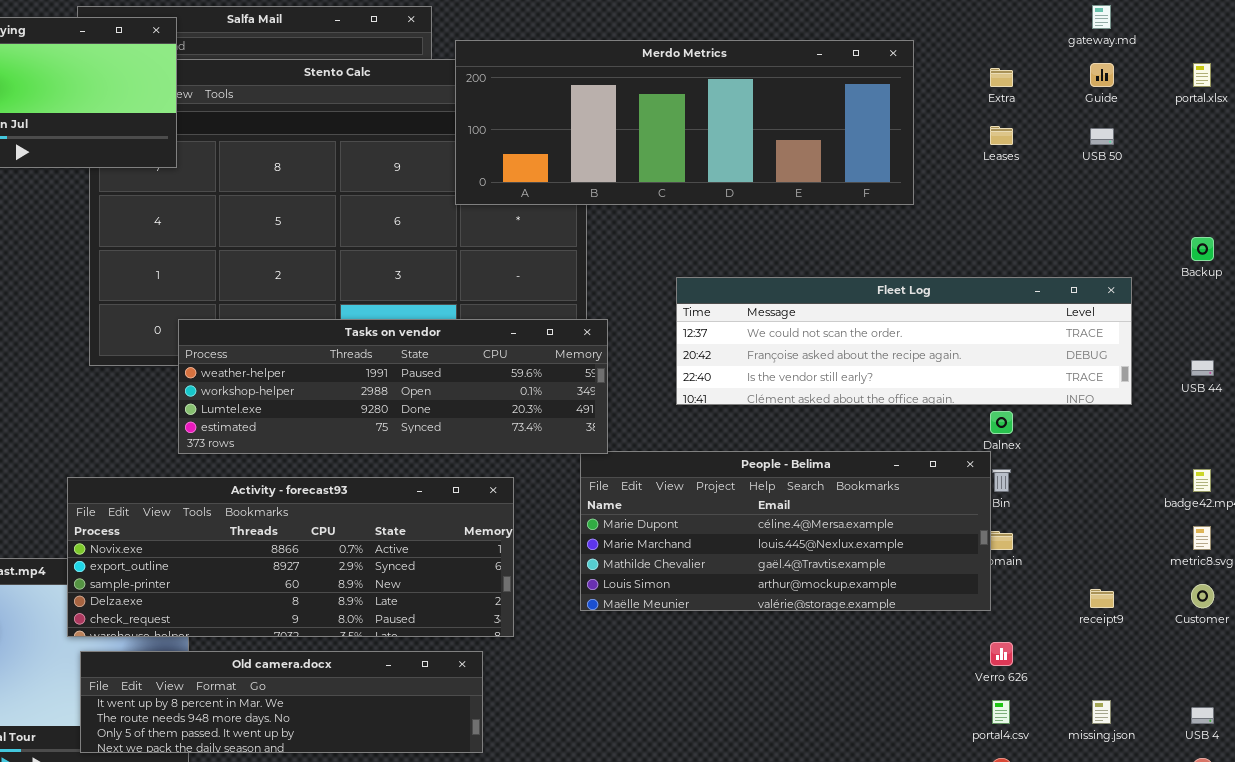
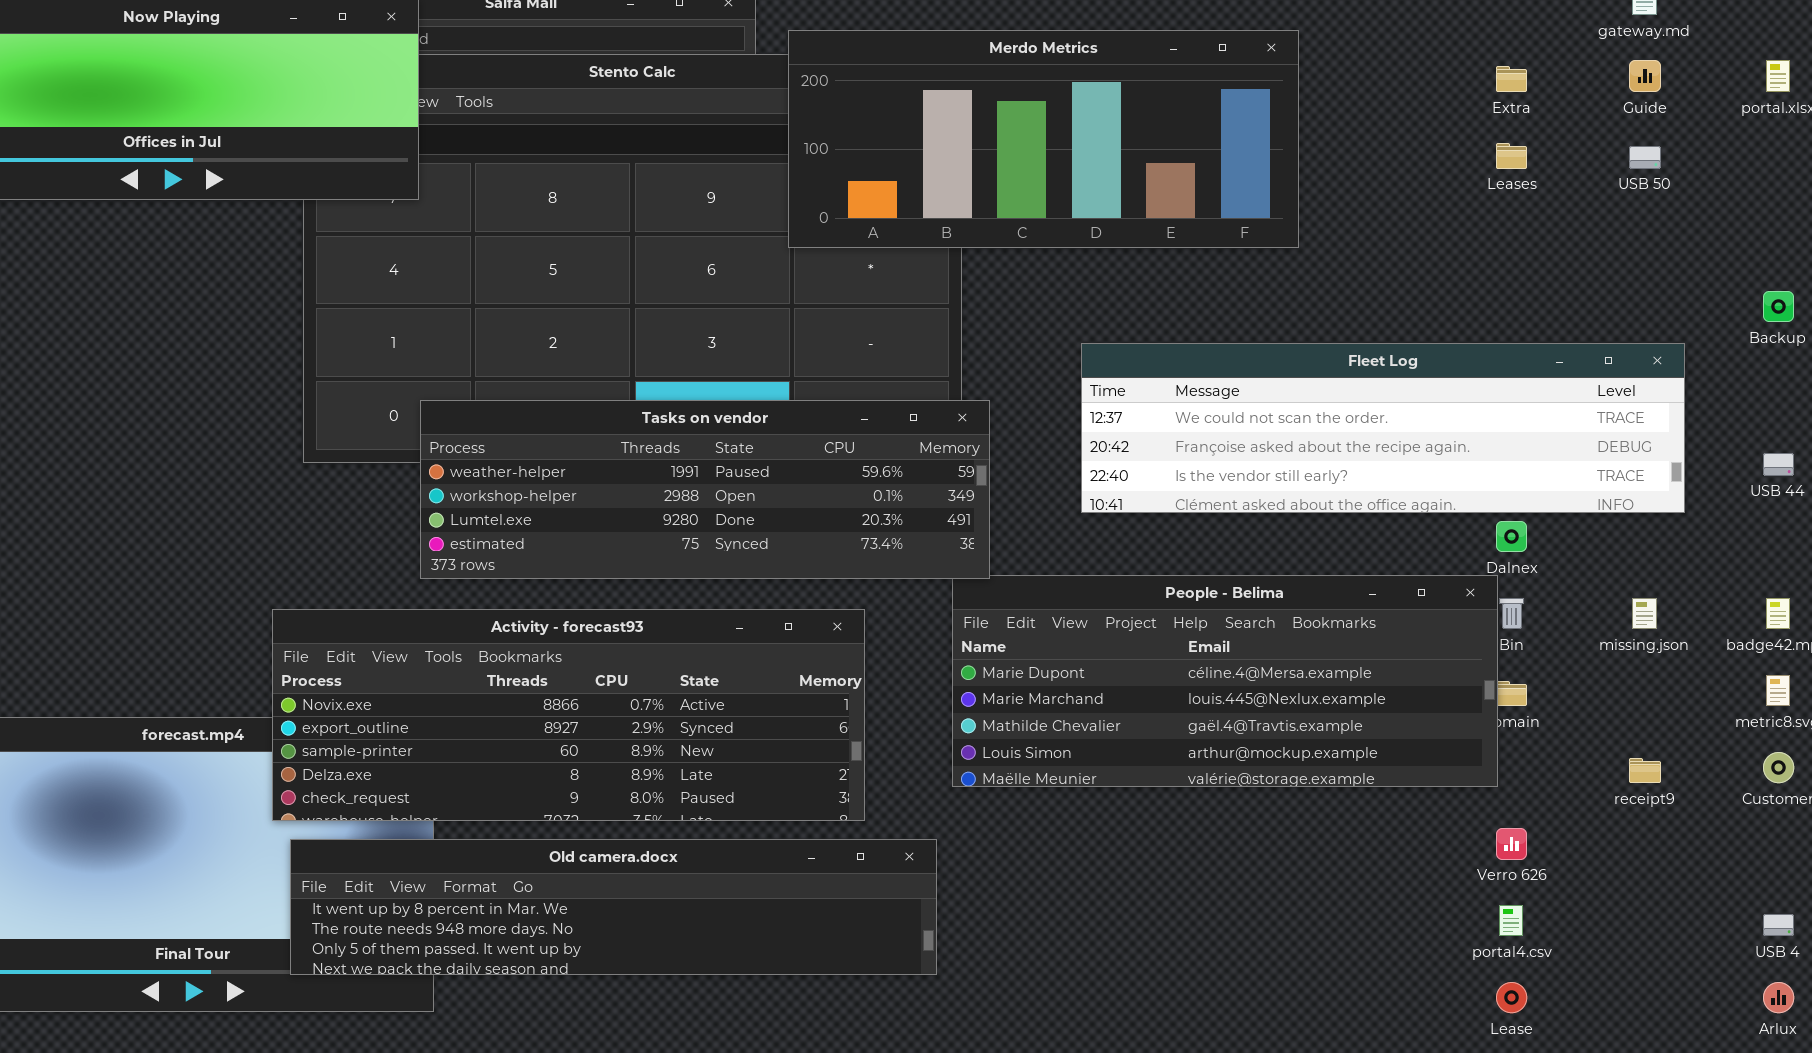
Merdo Metrics: [455,40,914,205] -> [788,30,1299,248], resized
Old camera.docx: [80,651,483,753] -> [290,839,937,975], resized
missing.json: [1092,700,1111,724] -> [1632,598,1657,629], moved

